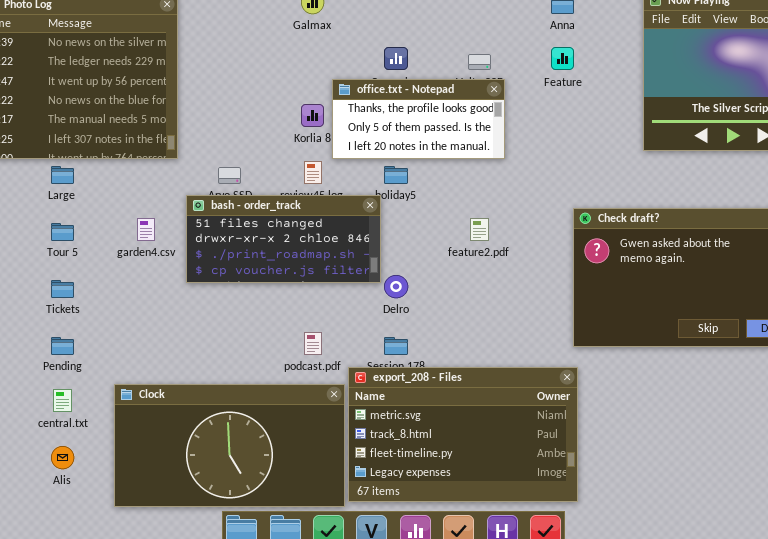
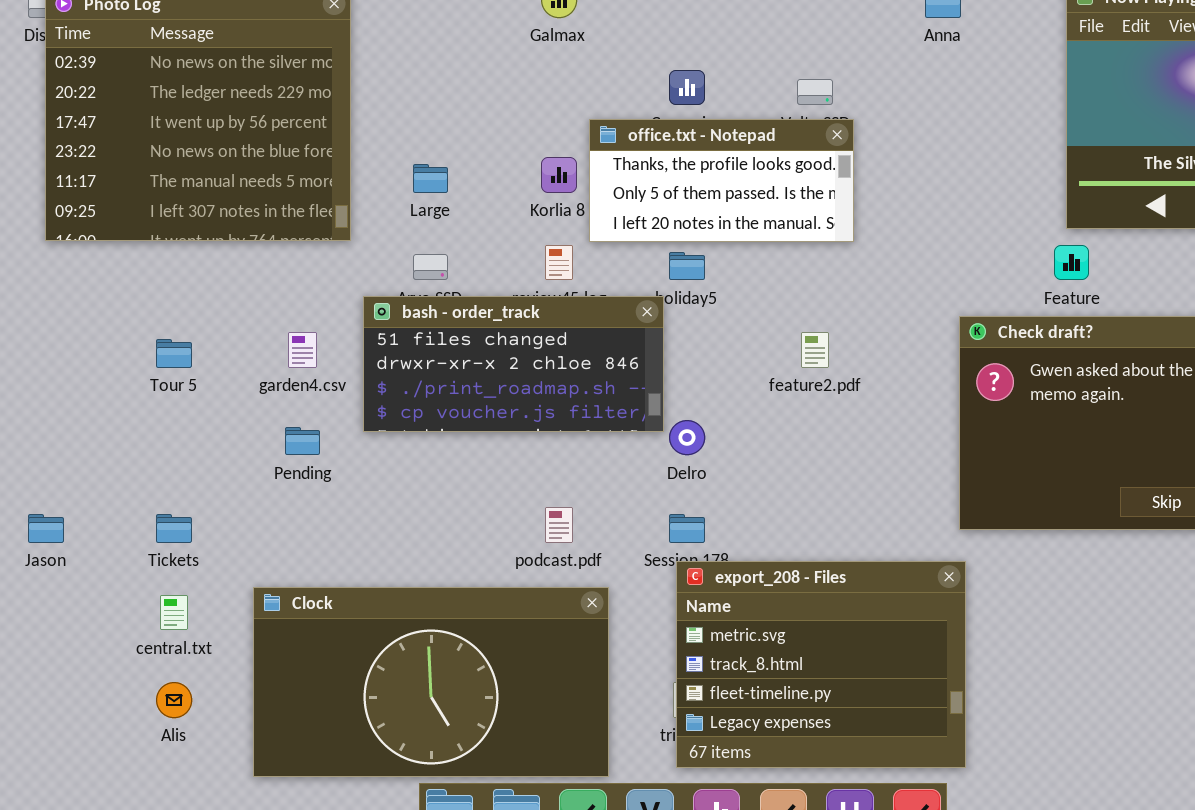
Feature: [551,47,574,70] -> [1054,245,1089,280], moved
Large: [51,166,74,184] -> [413,164,448,193], moved
Tickets: [51,280,74,298] -> [156,514,192,543], moved
Pending: [51,337,74,355] -> [285,427,320,455], moved
export_208 - Files: [348,367,578,502] -> [676,561,966,768], resized

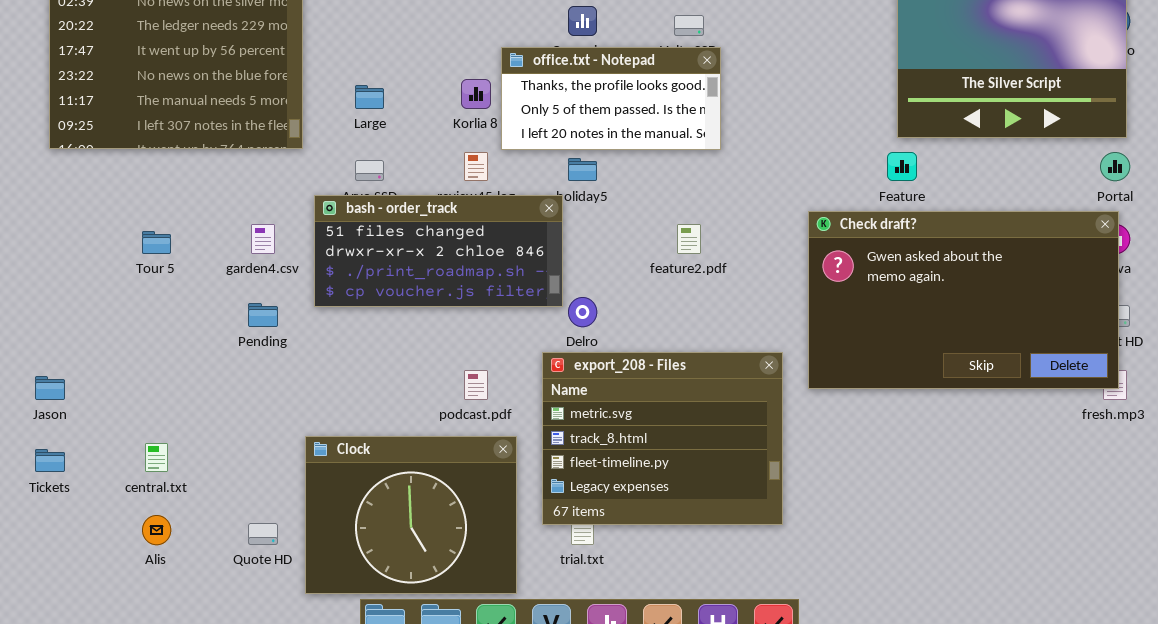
Tickets: [156,514,192,543] -> [35,449,65,472], moved
export_208 - Files: [676,561,966,768] -> [542,352,783,525], moved
Clock: [253,587,609,777] -> [305,436,517,594], resized

